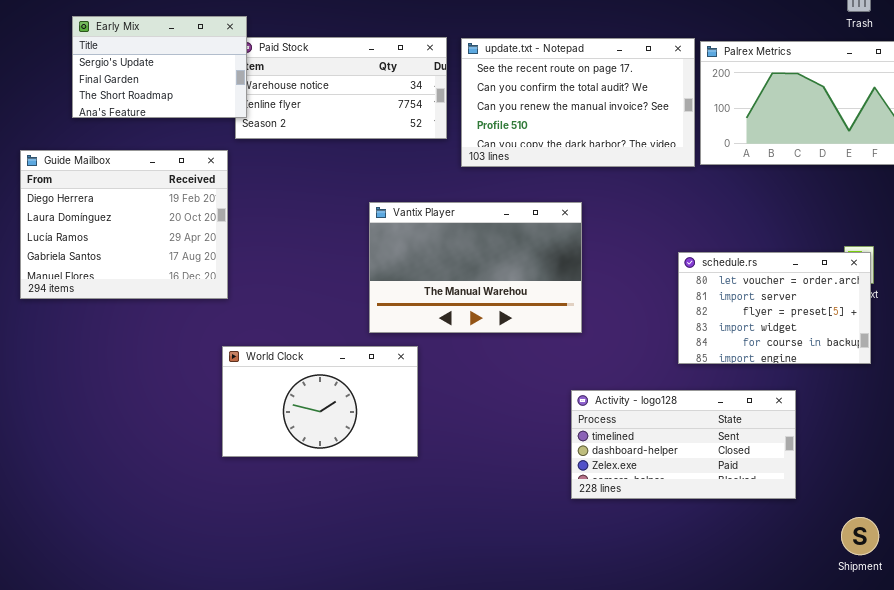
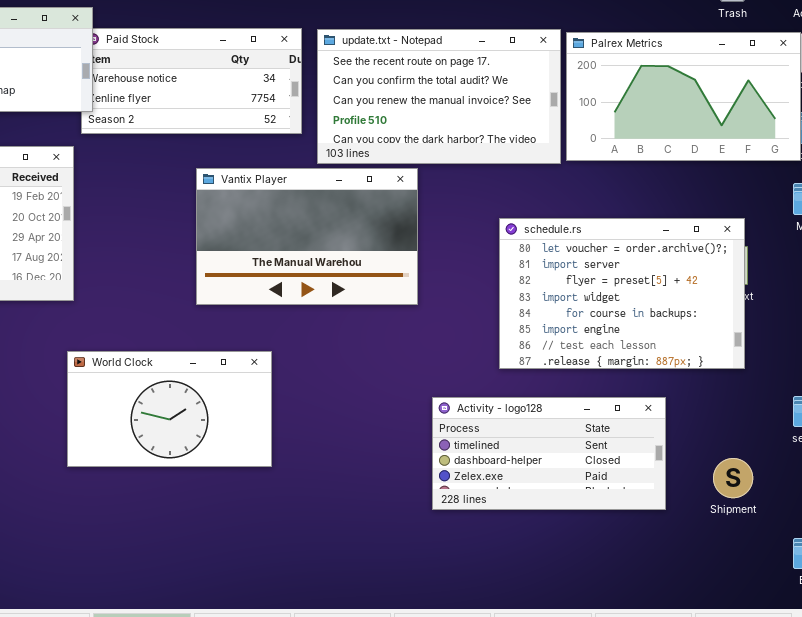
Vantix Player: [369,202,582,333] -> [196,168,418,305], moved
schedule.rs: [678,252,871,364] -> [499,218,745,369], resized
Shipment: [841,517,879,555] -> [713,458,753,498], moved

